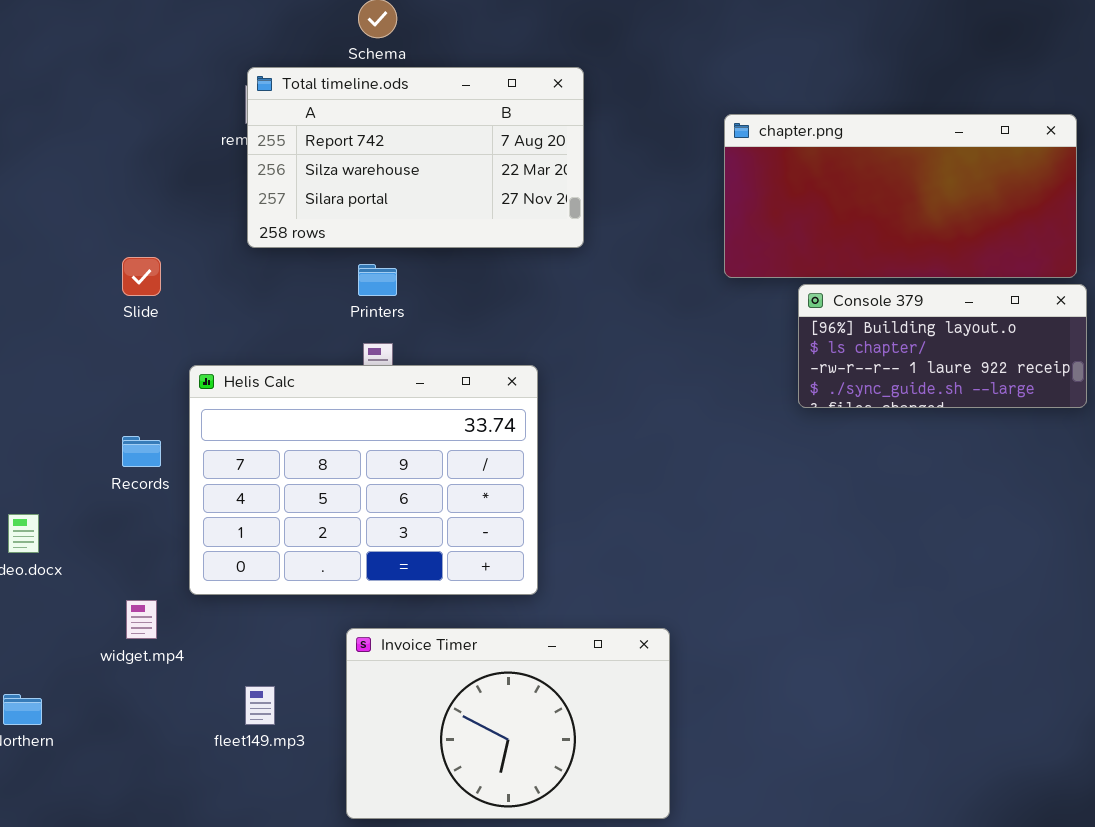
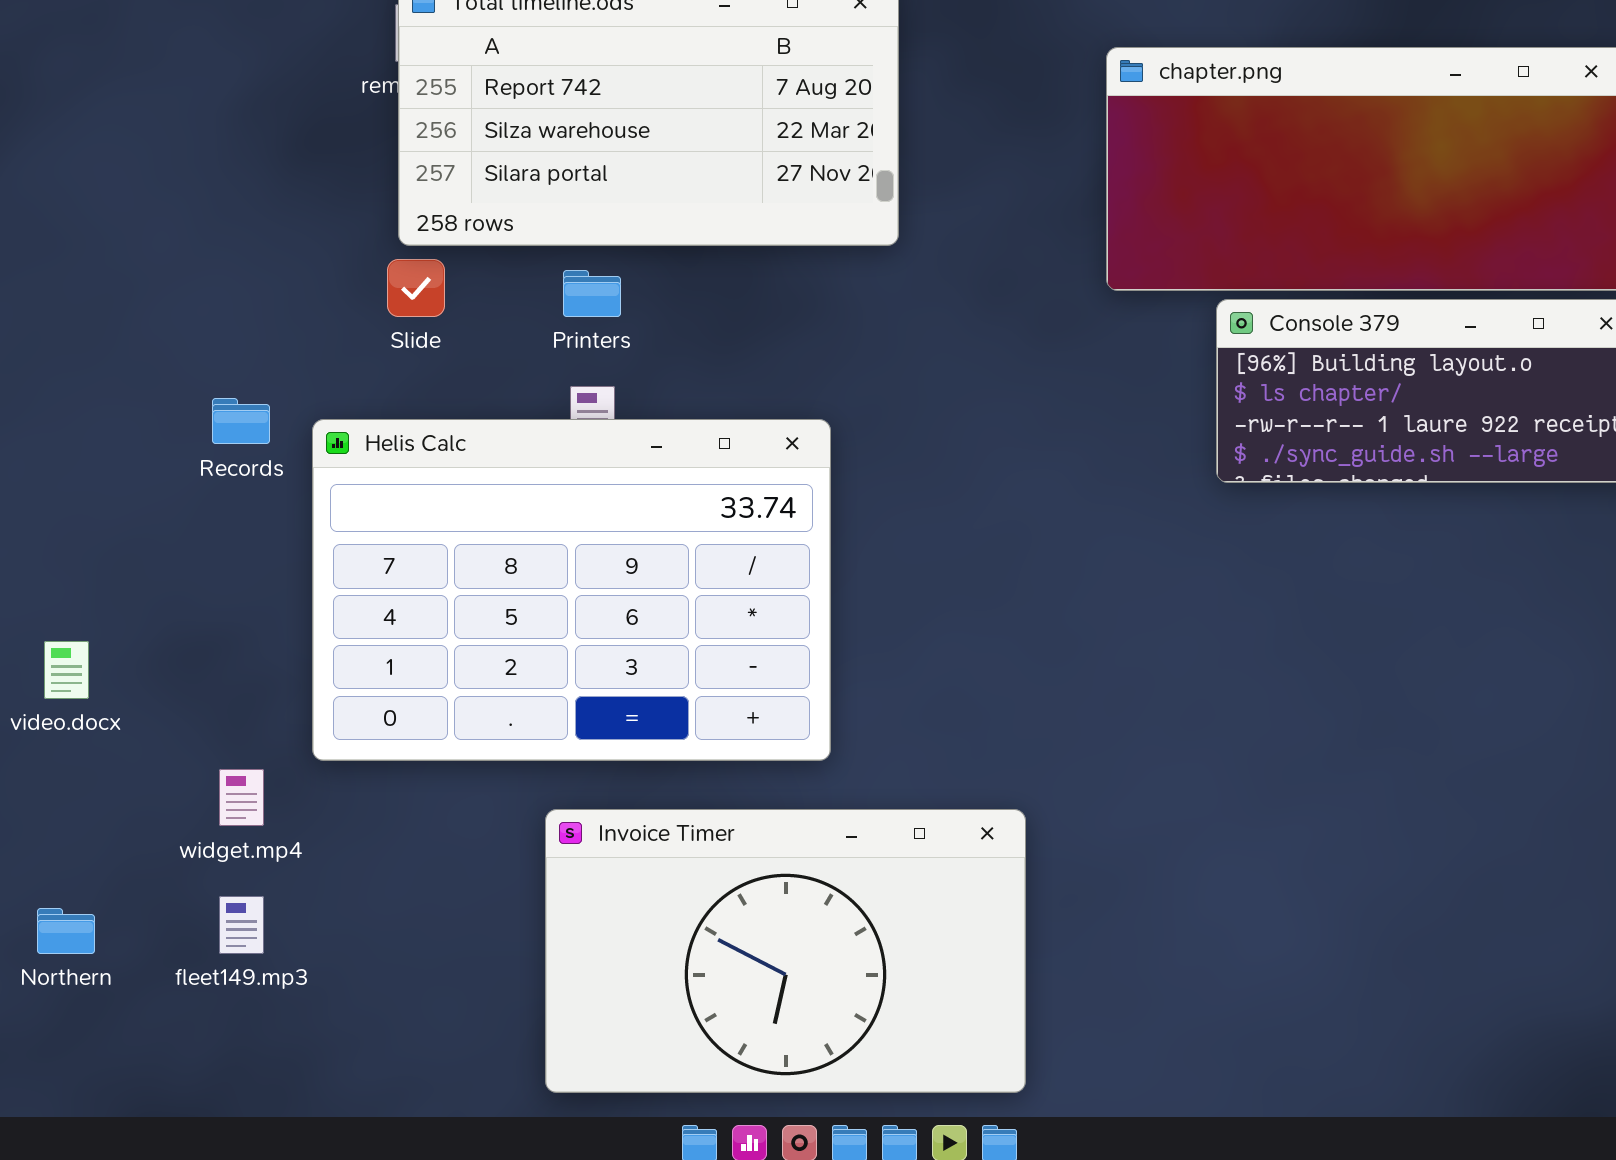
Slide: [122,257,161,296] -> [387,259,445,317], moved
Records: [122,436,161,467] -> [212,398,270,444], moved
fleet149.mp3: [245,686,275,725] -> [219,896,264,954], moved

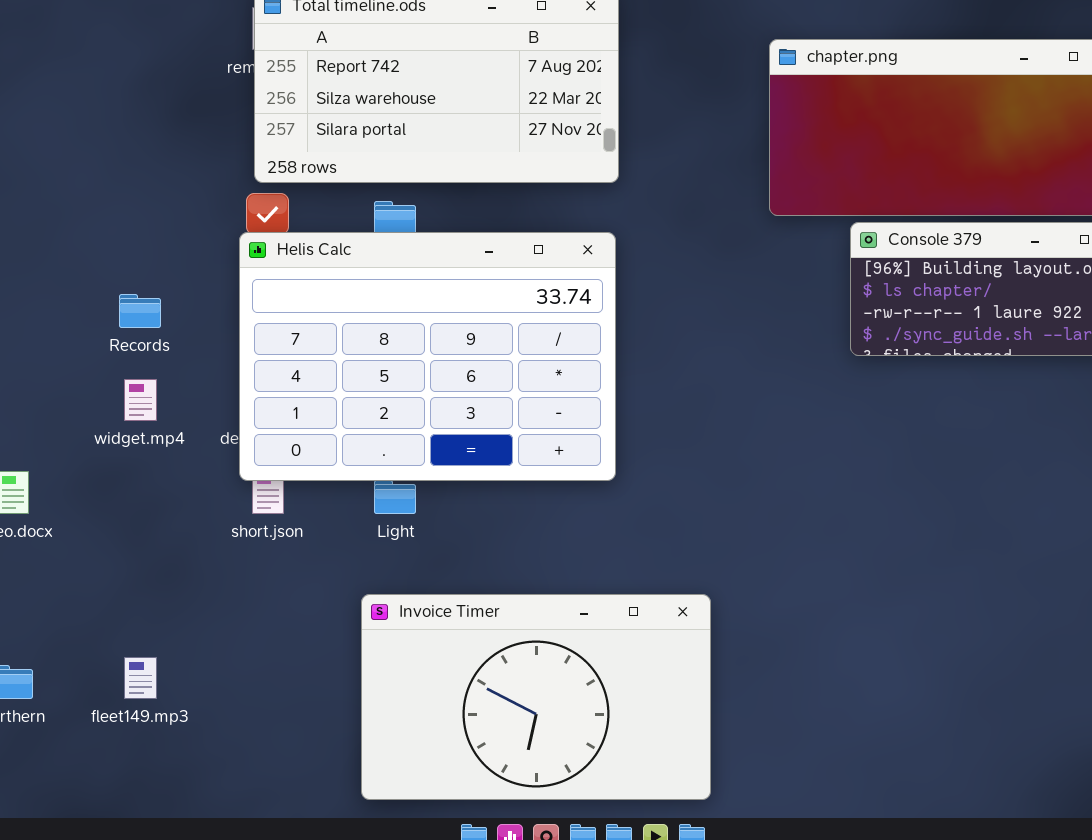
Helis Calc: [312,419,831,761] -> [239,232,616,481], moved
widget.mp4: [219,769,264,826] -> [124,379,157,421], moved

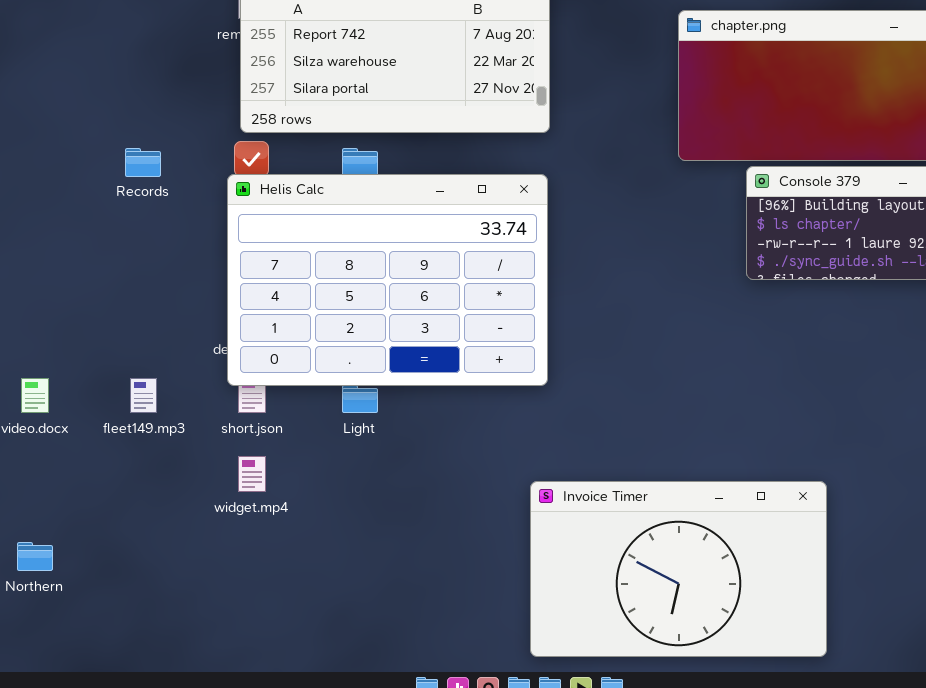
Records: [119,294,161,328] -> [125,148,161,177], moved
widget.mp4: [124,379,157,421] -> [238,456,266,492], moved
Invoice Timer: [361,594,711,800] -> [530,481,827,657], moved
fleet149.mp3: [124,657,157,699] -> [130,378,157,413], moved

